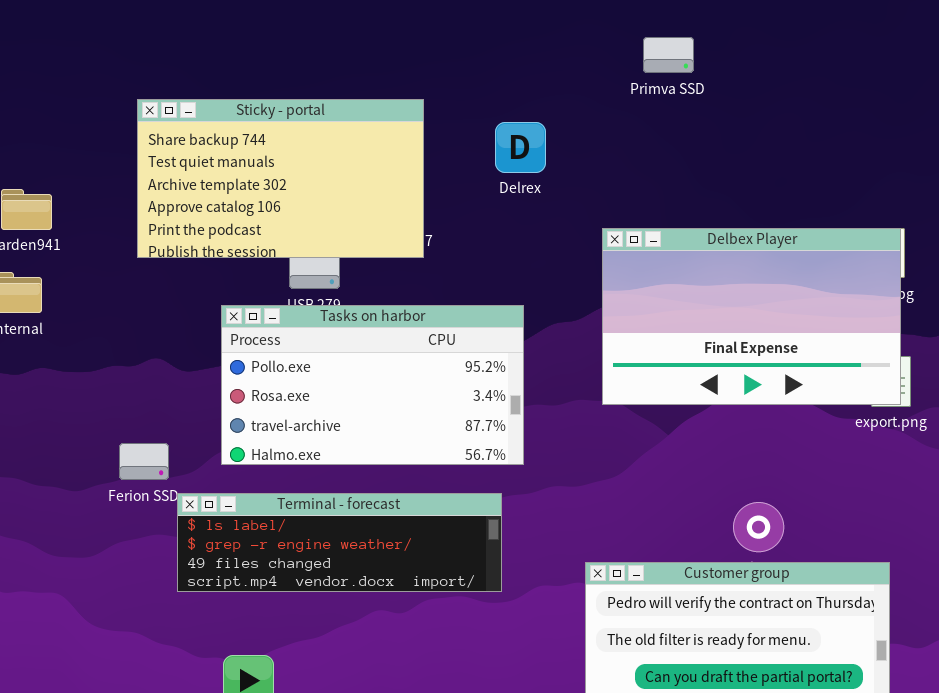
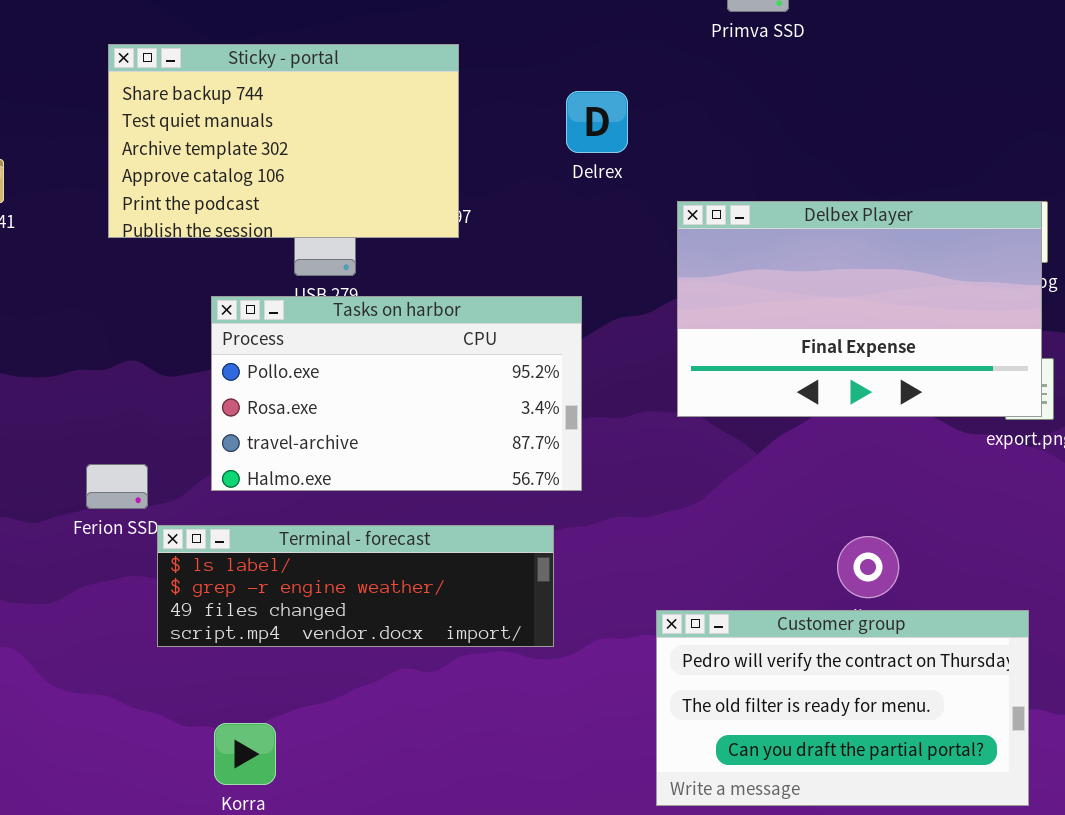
Delrex: [495,122,546,173] -> [566,91,628,153], moved

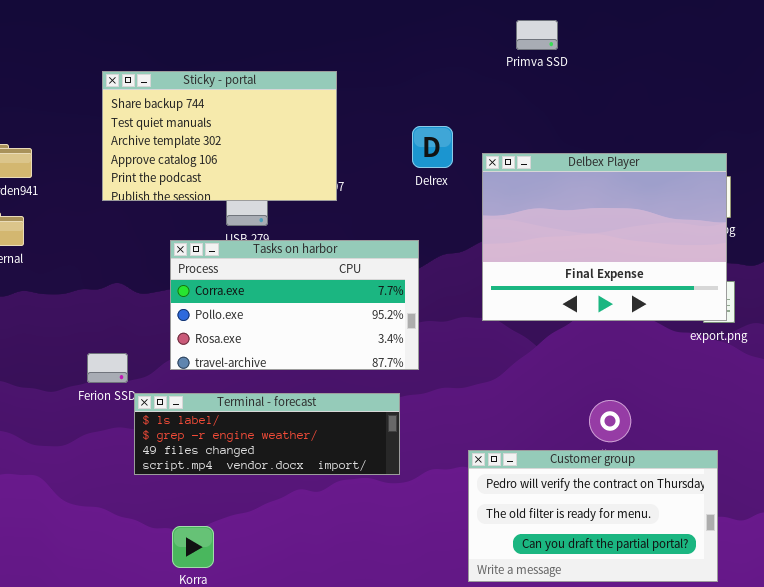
Delrex: [566,91,628,153] -> [412,126,453,168], moved
Delbex Player: [677,201,1042,417] -> [482,153,727,321], resized
Tasks on harbor: [211,296,582,491] -> [170,240,419,370], scrolled up 1 row

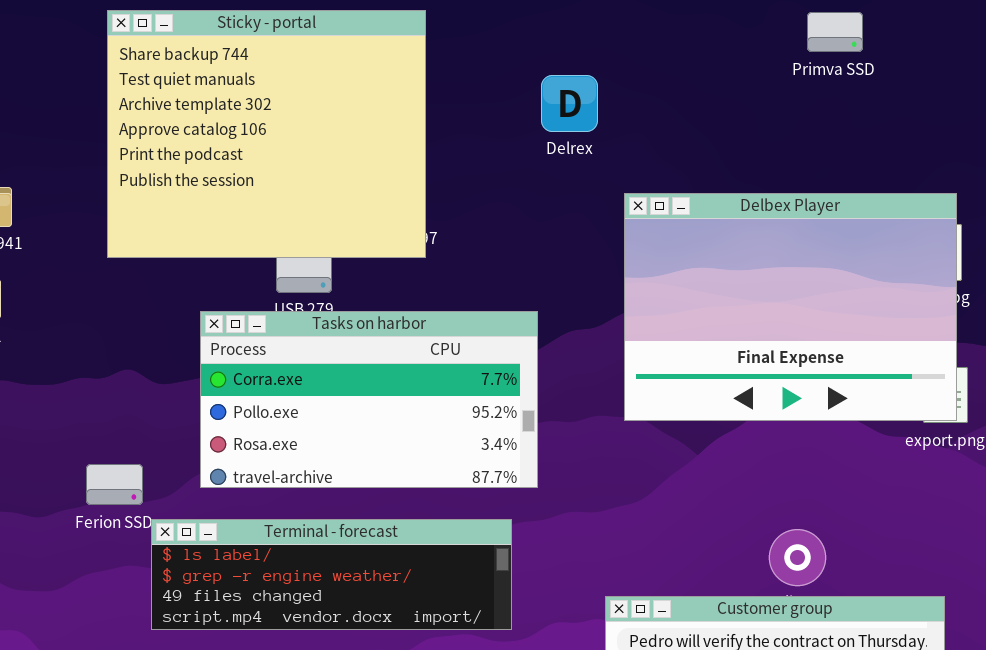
Primva SSD: [516,20,558,50] -> [807,12,863,52], moved
Sticky - portal: [102,71,337,201] -> [107,10,426,258], resized
Delrex: [412,126,453,168] -> [541,75,598,132], moved

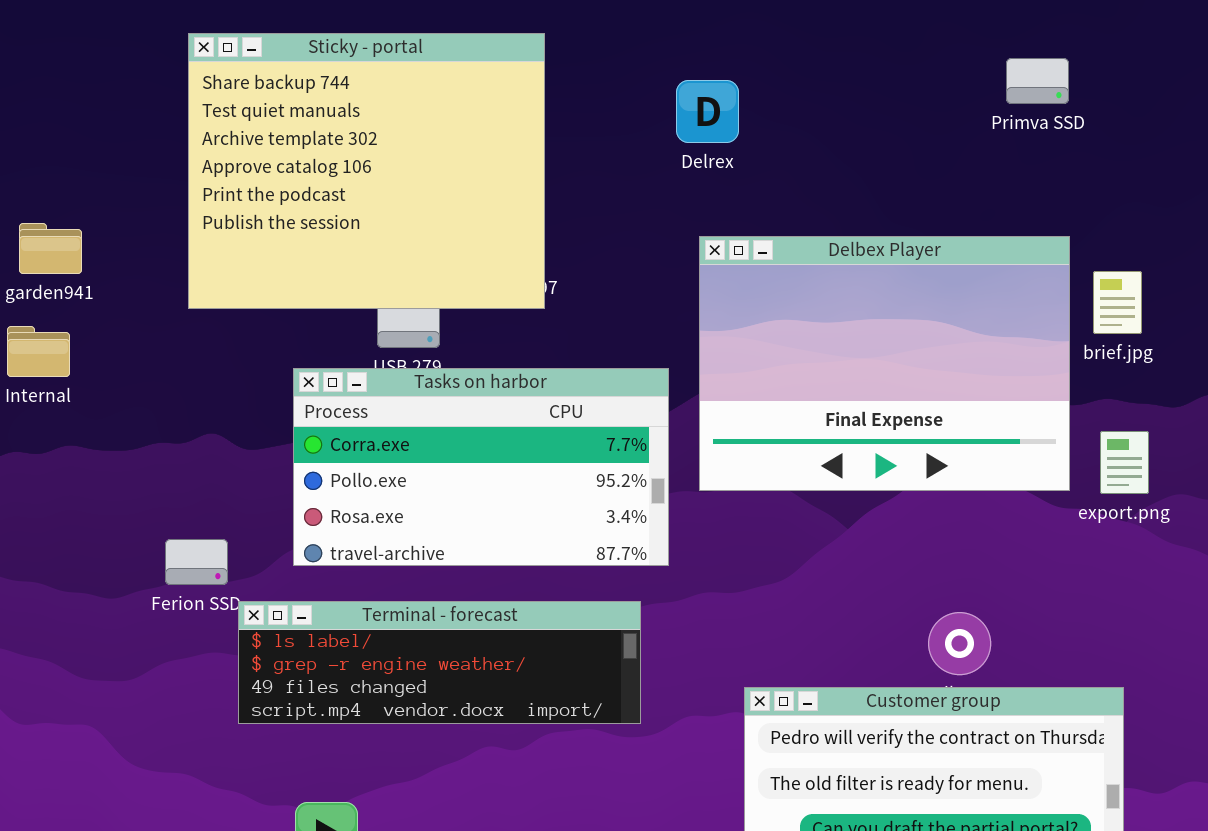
Primva SSD: [807,12,863,52] -> [1006,58,1069,104], moved
Delrex: [541,75,598,132] -> [676,80,739,143], moved
Delbex Player: [624,193,957,421] -> [699,236,1070,491], moved

